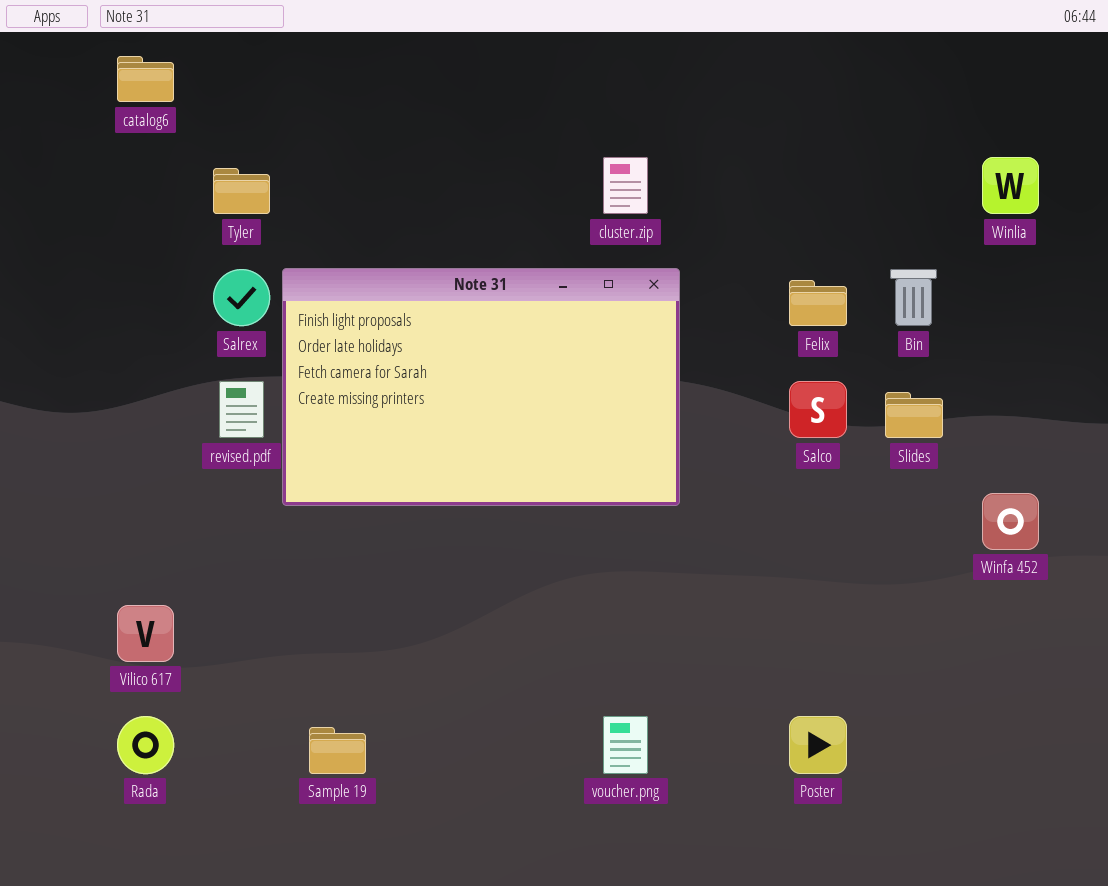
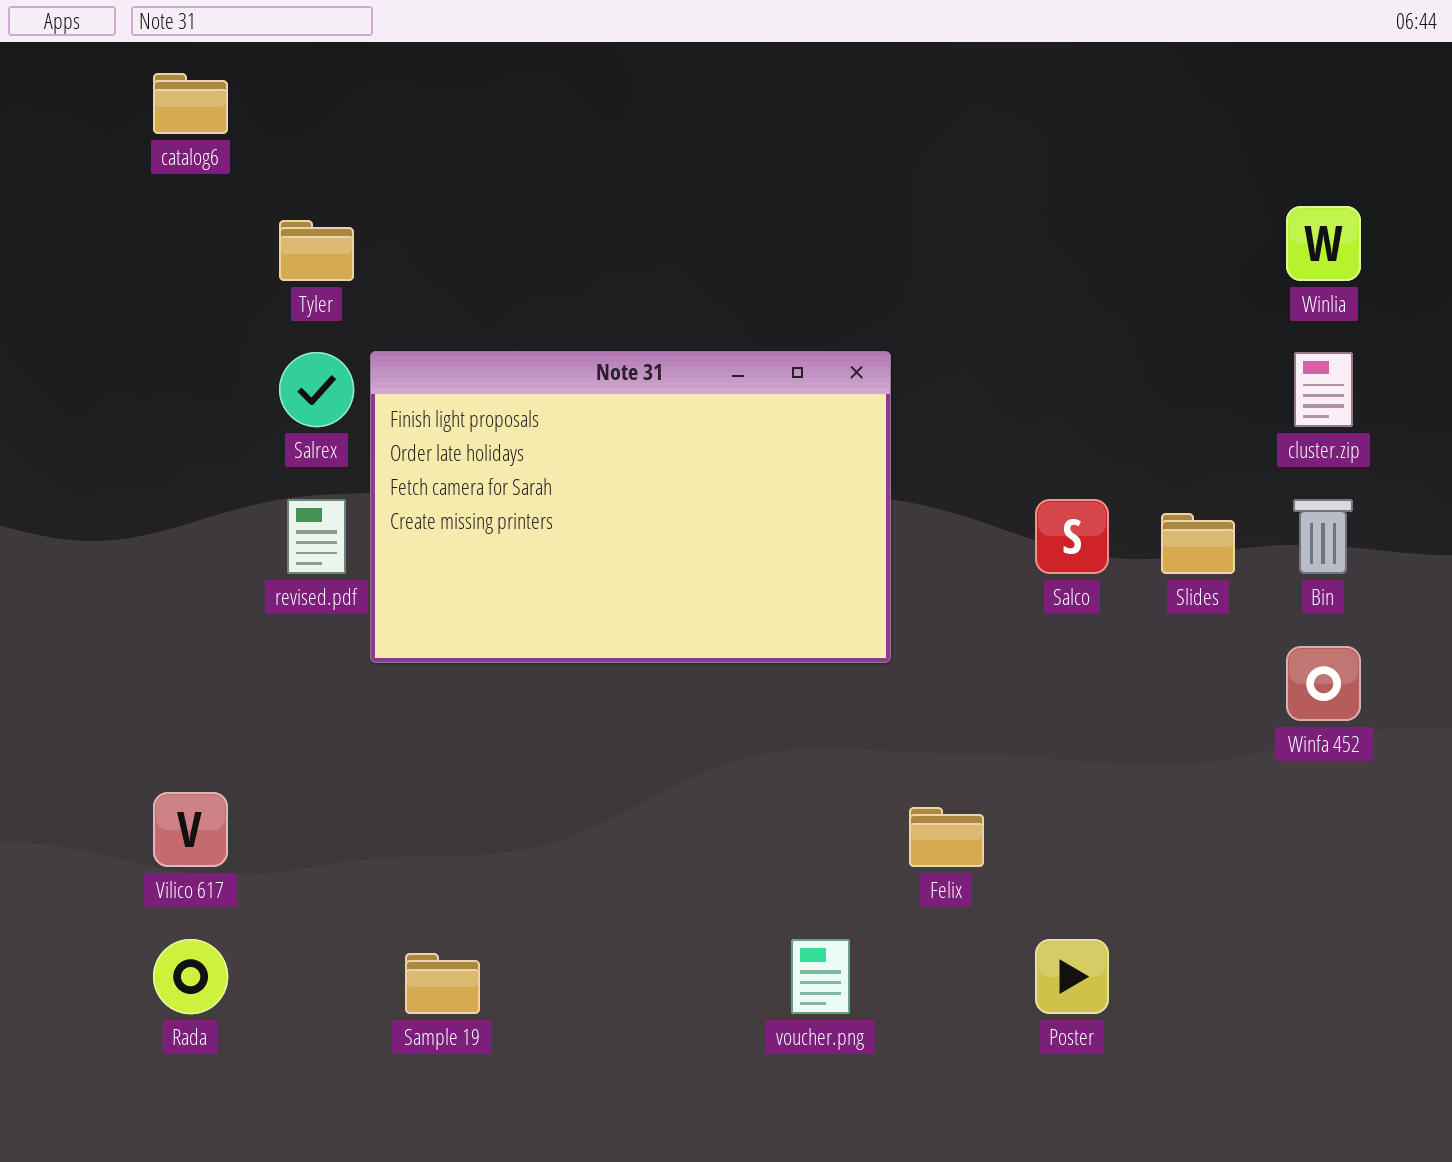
cluster.zip: [603,157,648,214] -> [1294,352,1353,427], moved
Bin: [890,269,937,326] -> [1293,499,1353,574], moved
Felix: [789,280,847,326] -> [909,807,984,867], moved

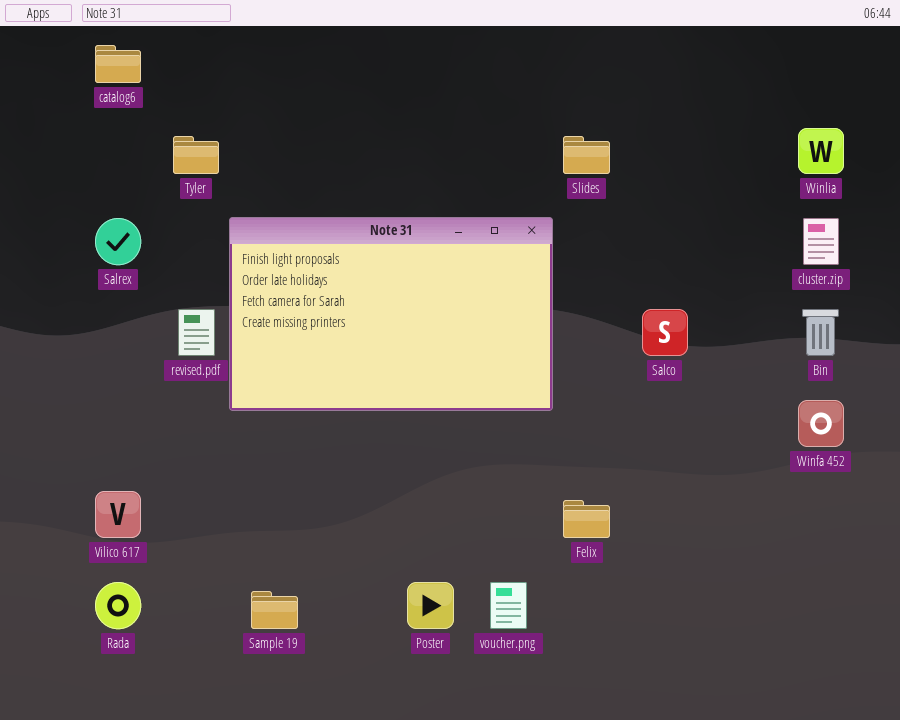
Salrex: [279,352,354,427] -> [95,218,141,265], moved
Slides: [1161,513,1235,574] -> [563,136,610,174], moved
Poster: [1035,939,1109,1014] -> [407,582,454,629], moved

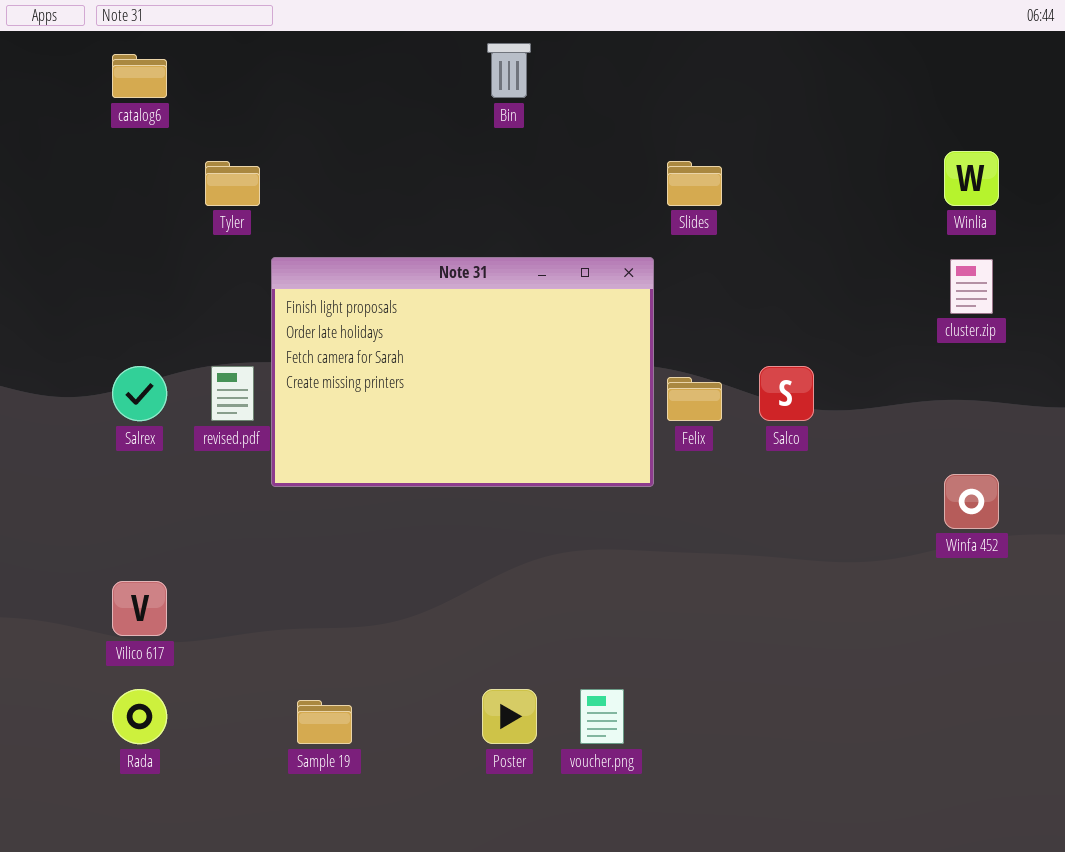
Salrex: [95,218,141,265] -> [112,366,167,421], moved
Bin: [802,309,839,356] -> [487,43,531,98], moved
Felix: [563,500,610,538] -> [667,377,722,421], moved

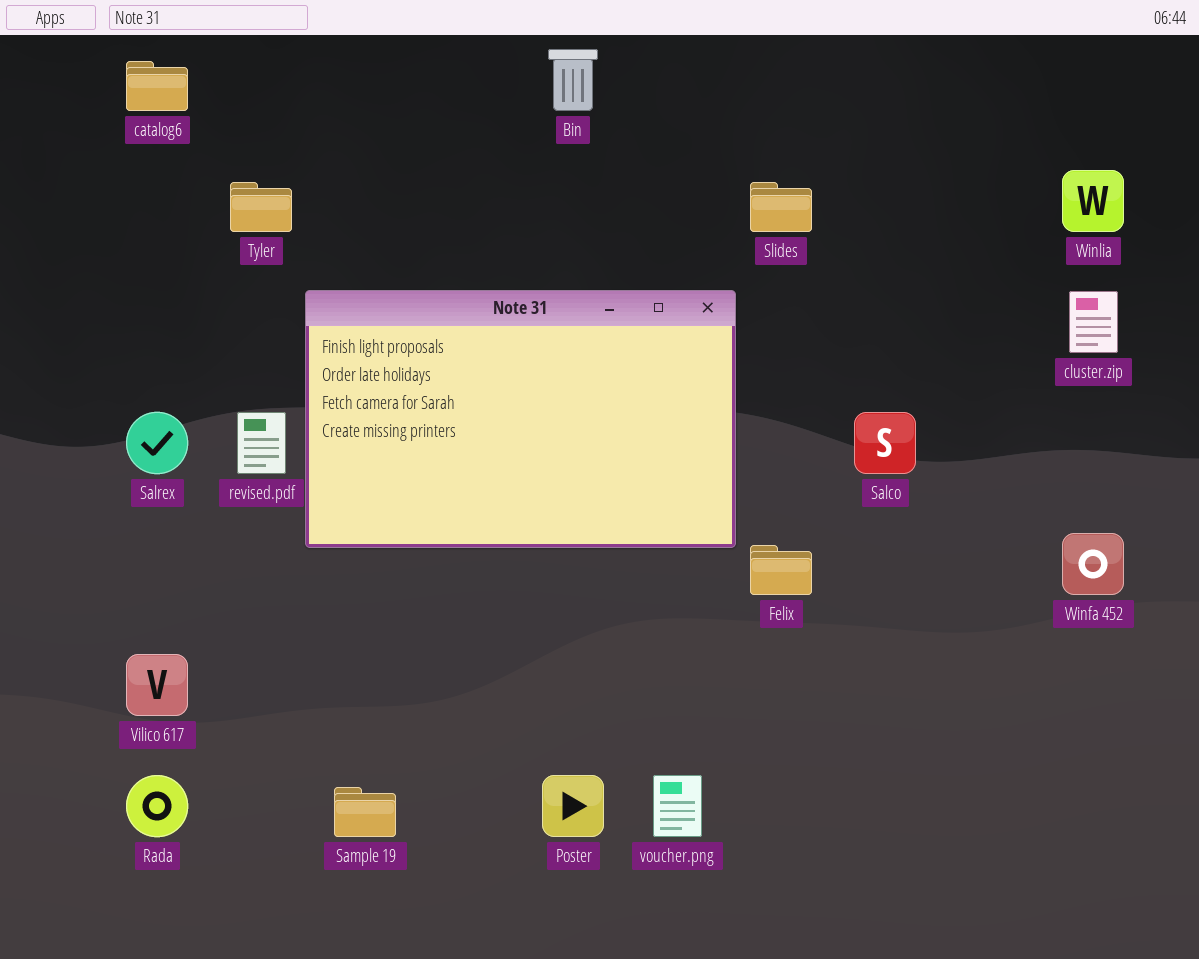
Felix: [667,377,722,421] -> [750,545,812,595], moved

